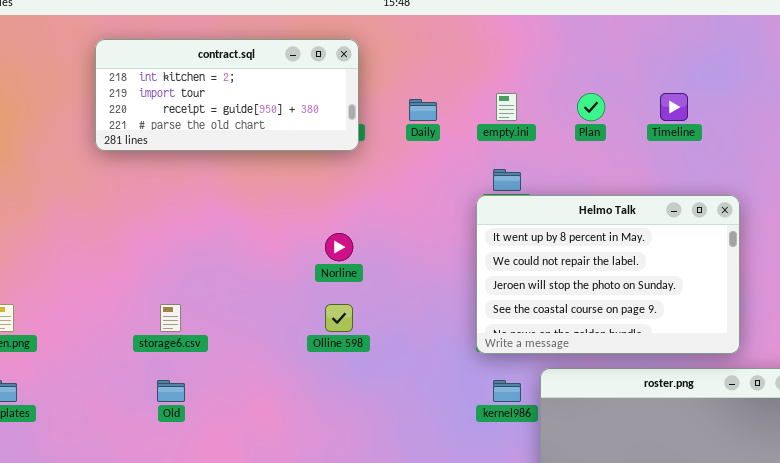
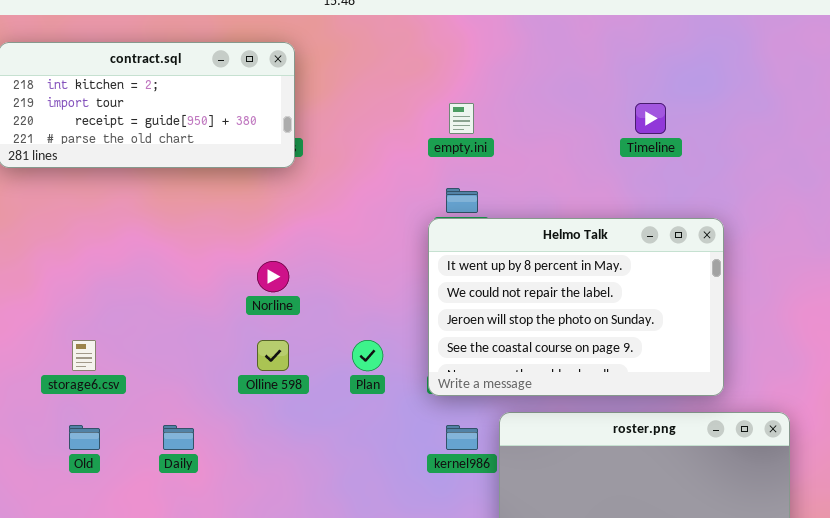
Plan: [577,93,605,121] -> [352,340,383,371], moved
Daily: [409,99,437,121] -> [163,425,194,450], moved

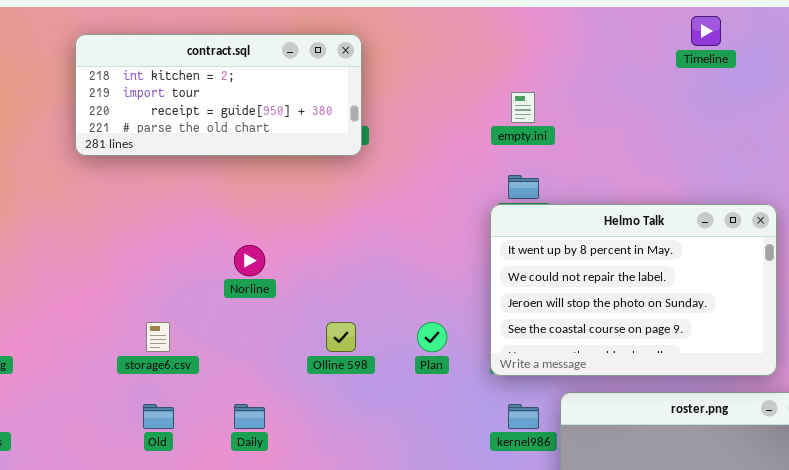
Timeline: [635,103,666,134] -> [691,16,721,46], moved
Norline: [257,261,289,292] -> [234,245,265,276], moved

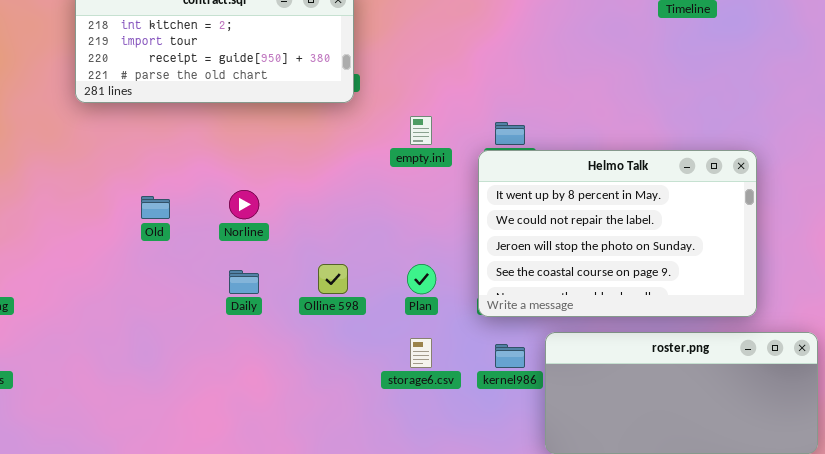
empty.ini: [511,92,535,123] -> [410,116,432,145], moved
storage6.csv: [146,322,170,352] -> [410,338,432,368], moved
Old: [143,404,174,429] -> [141,196,170,219], moved
Daily: [234,404,265,429] -> [229,270,259,294], moved

